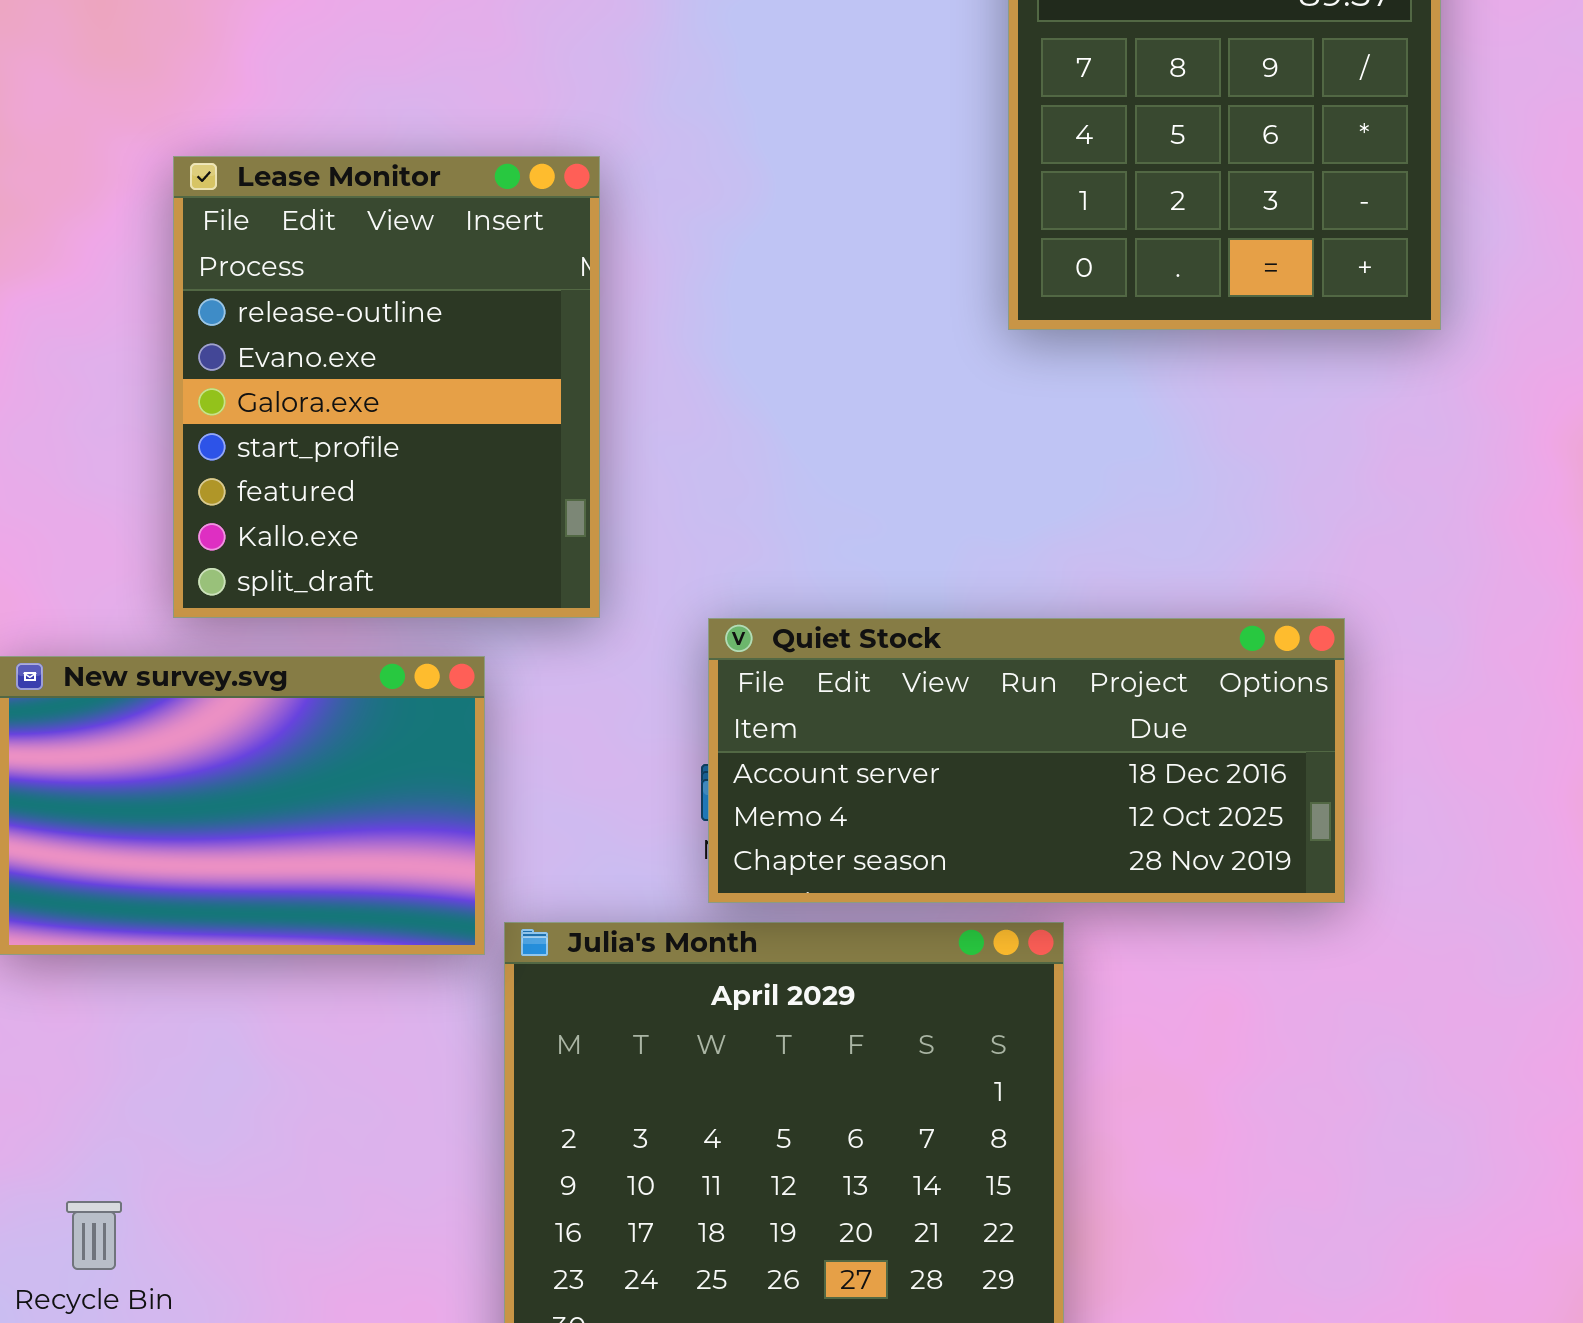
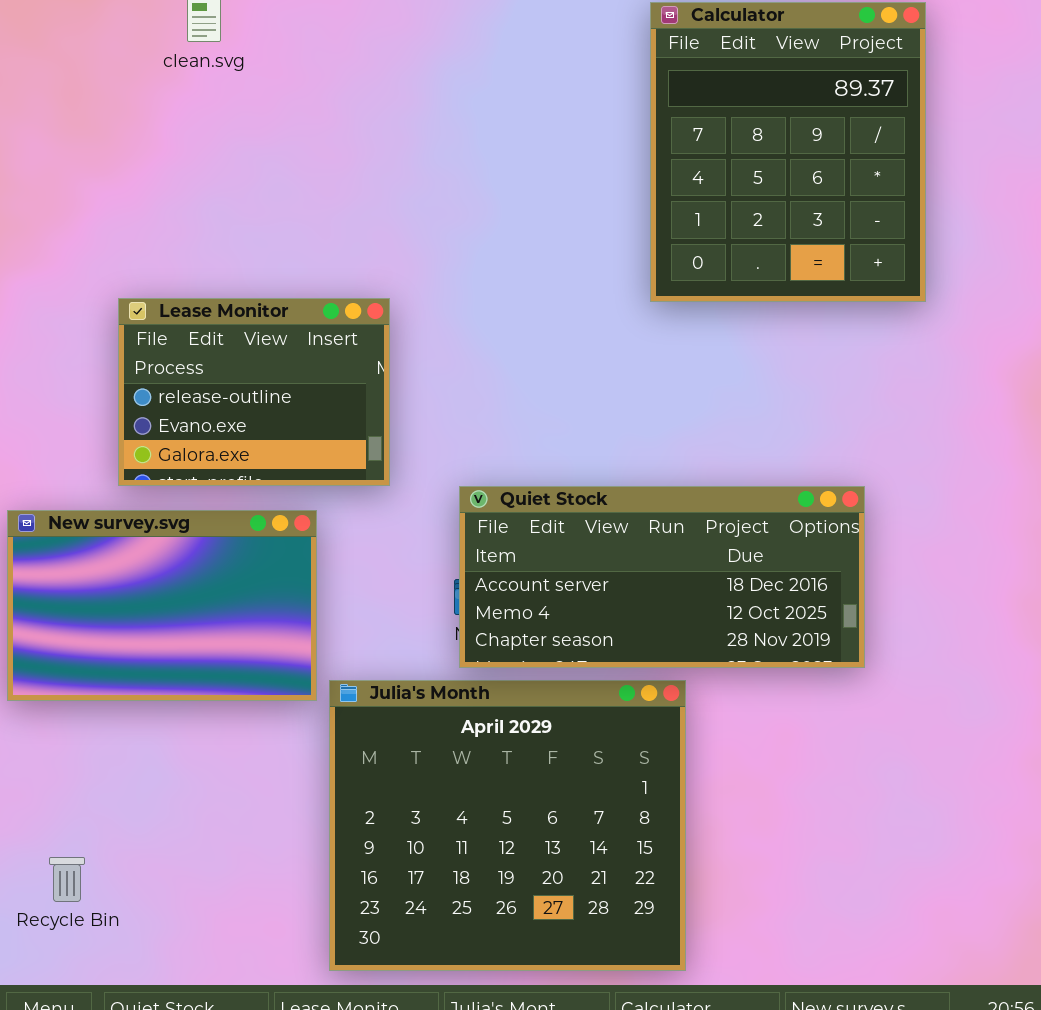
Lease Monitor: [173,156,600,618] -> [118,298,390,486], resized

